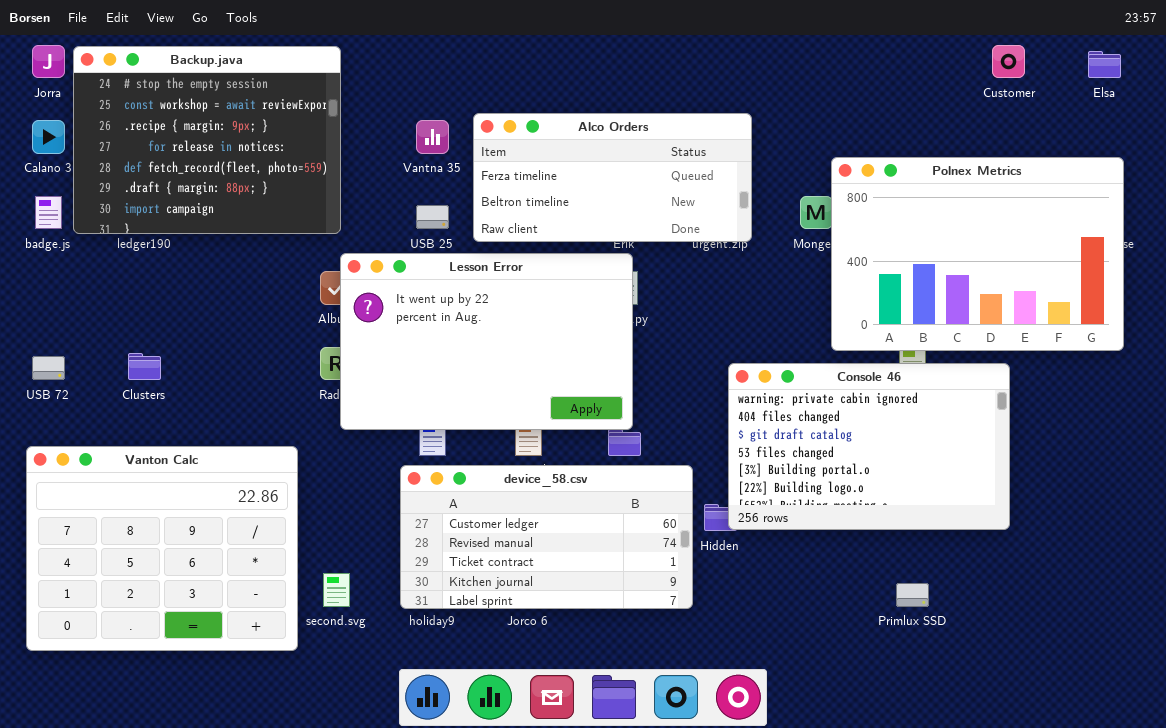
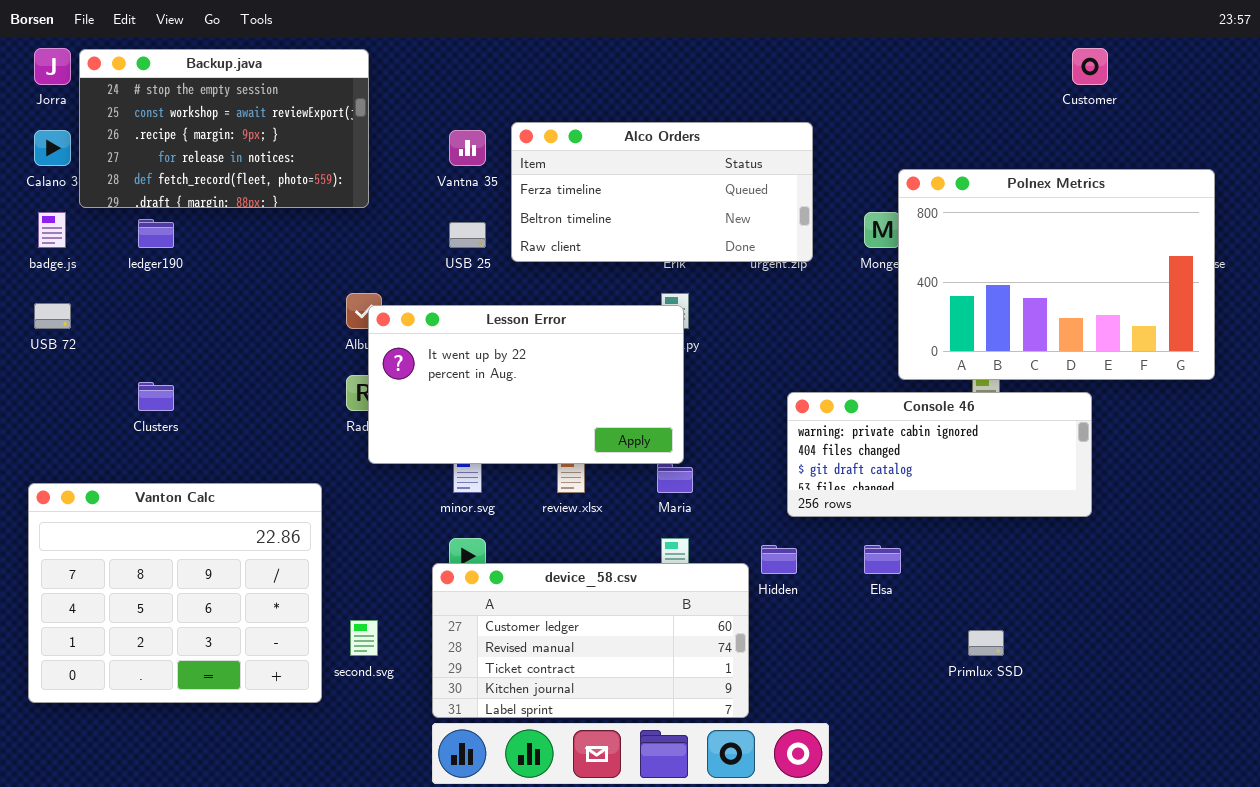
Backup.java: [73,46,341,234] -> [79,49,369,208], resized
Elsa: [1088,51,1121,78] -> [864,545,901,574], moved
Lesson Error: [340,253,633,430] -> [368,305,684,464], resized
USB 72: [32,356,65,380] -> [34,303,71,329], moved
Console 46: [728,363,1010,530] -> [787,392,1092,517], resized
device_58.csv: [400,465,693,609] -> [432,563,749,718], moved

